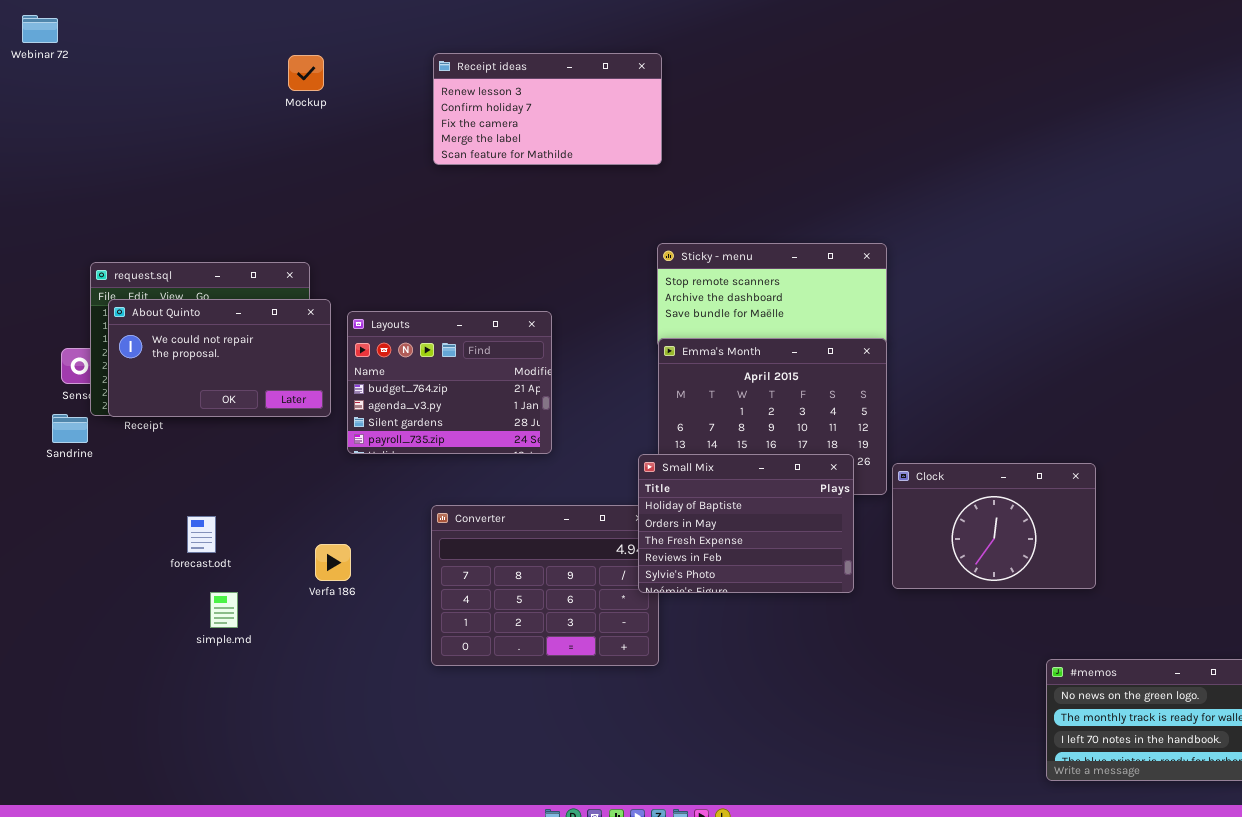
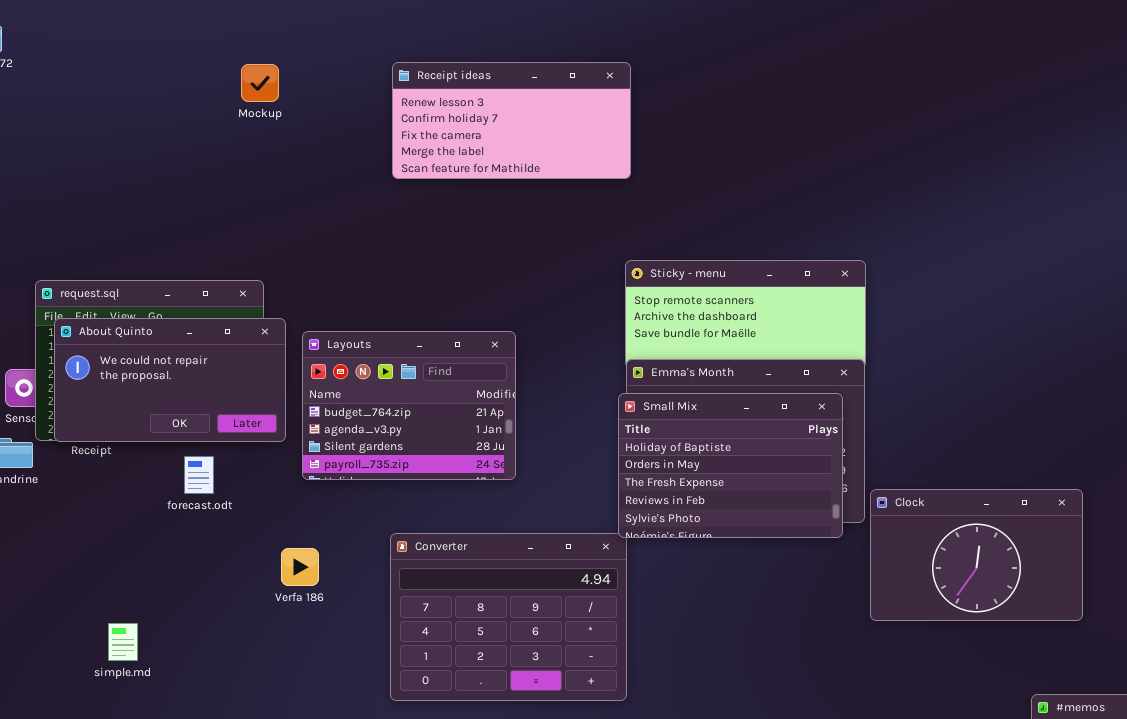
Small Mix: [638,454,854,593] -> [618,393,843,538], moved
forecast.odt: [187,516,216,553] -> [184,456,214,494], moved
Verfa 186: [315,544,351,581] -> [281,548,319,586], moved
simple.md: [210,592,238,628] -> [108,623,138,661], moved

